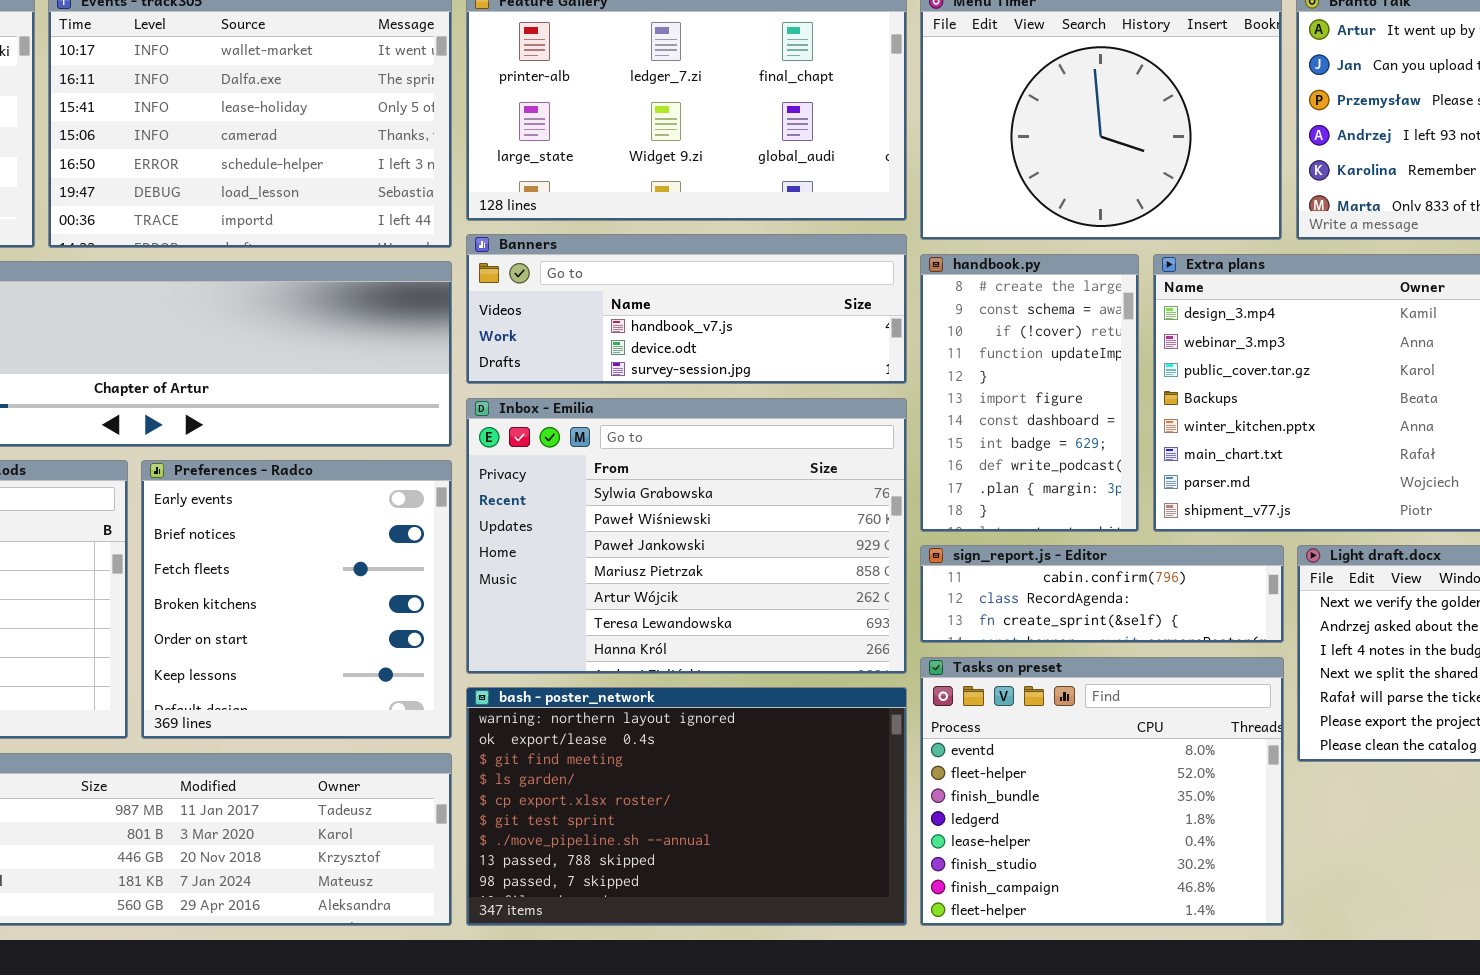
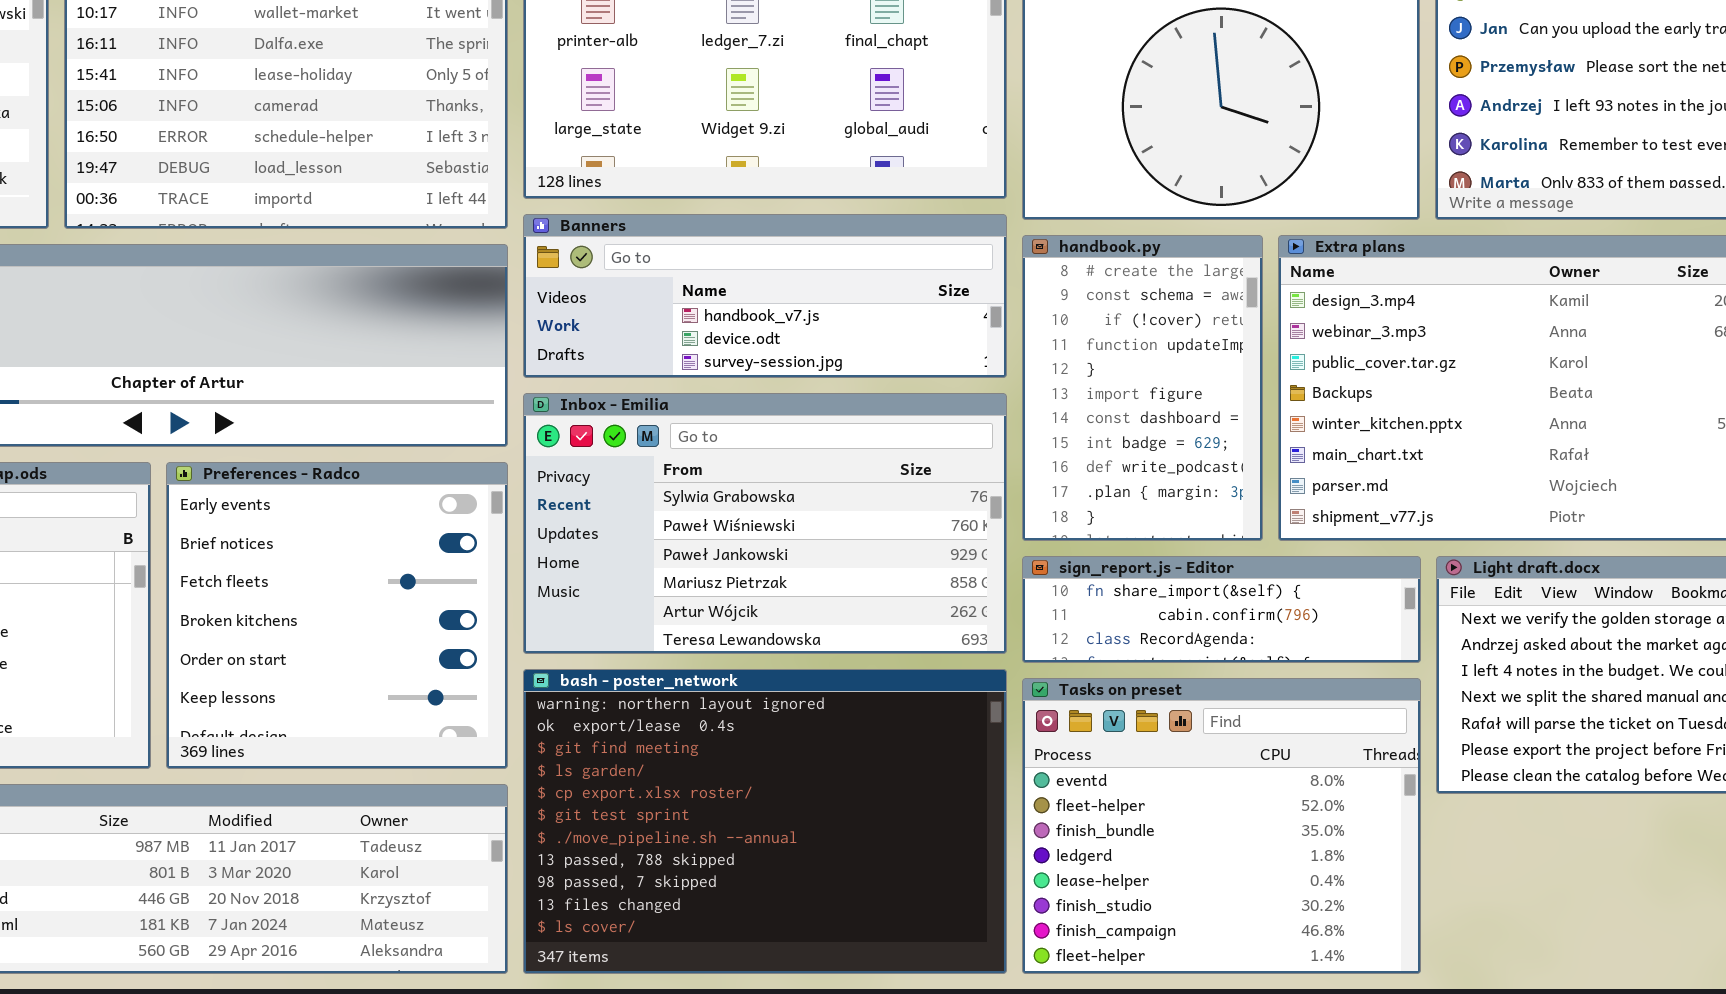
Inbox - Emilia: [466,398,907,674] -> [523,393,1007,654], resized
sign_report.js - Editor: [920,545,1284,643] -> [1022,556,1421,663], scrolled up 1 row
bash - poster_network: [466,687,907,926] -> [523,669,1007,974], resized

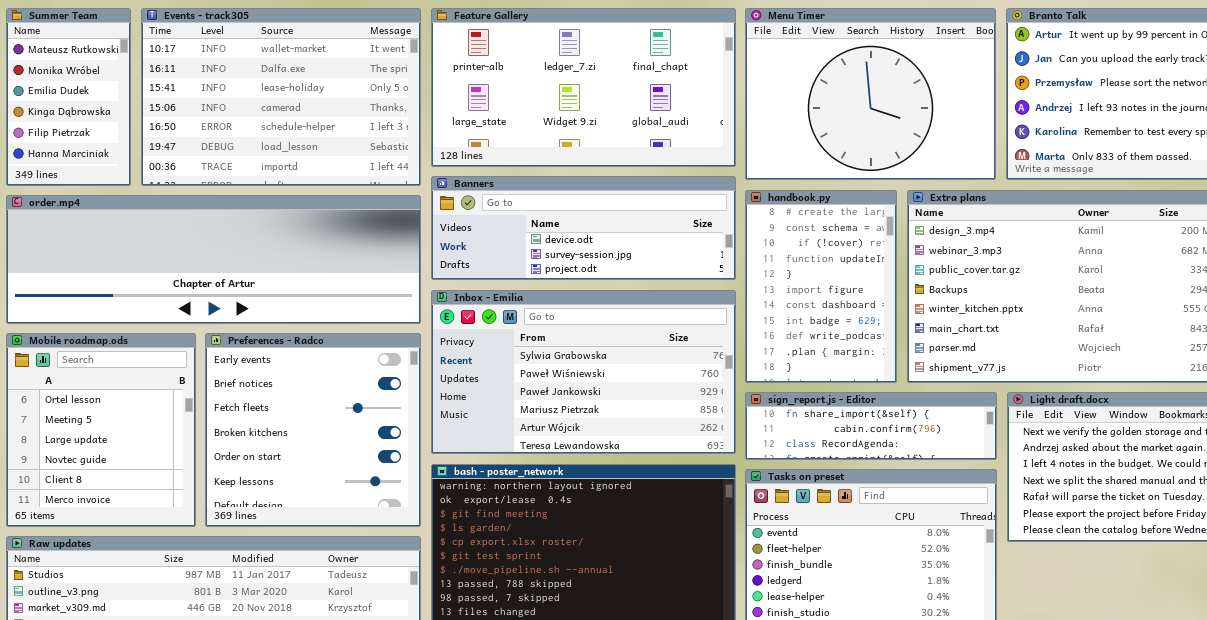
Banners: [523,214,1007,378] -> [431,176,736,280], scrolled down 1 row

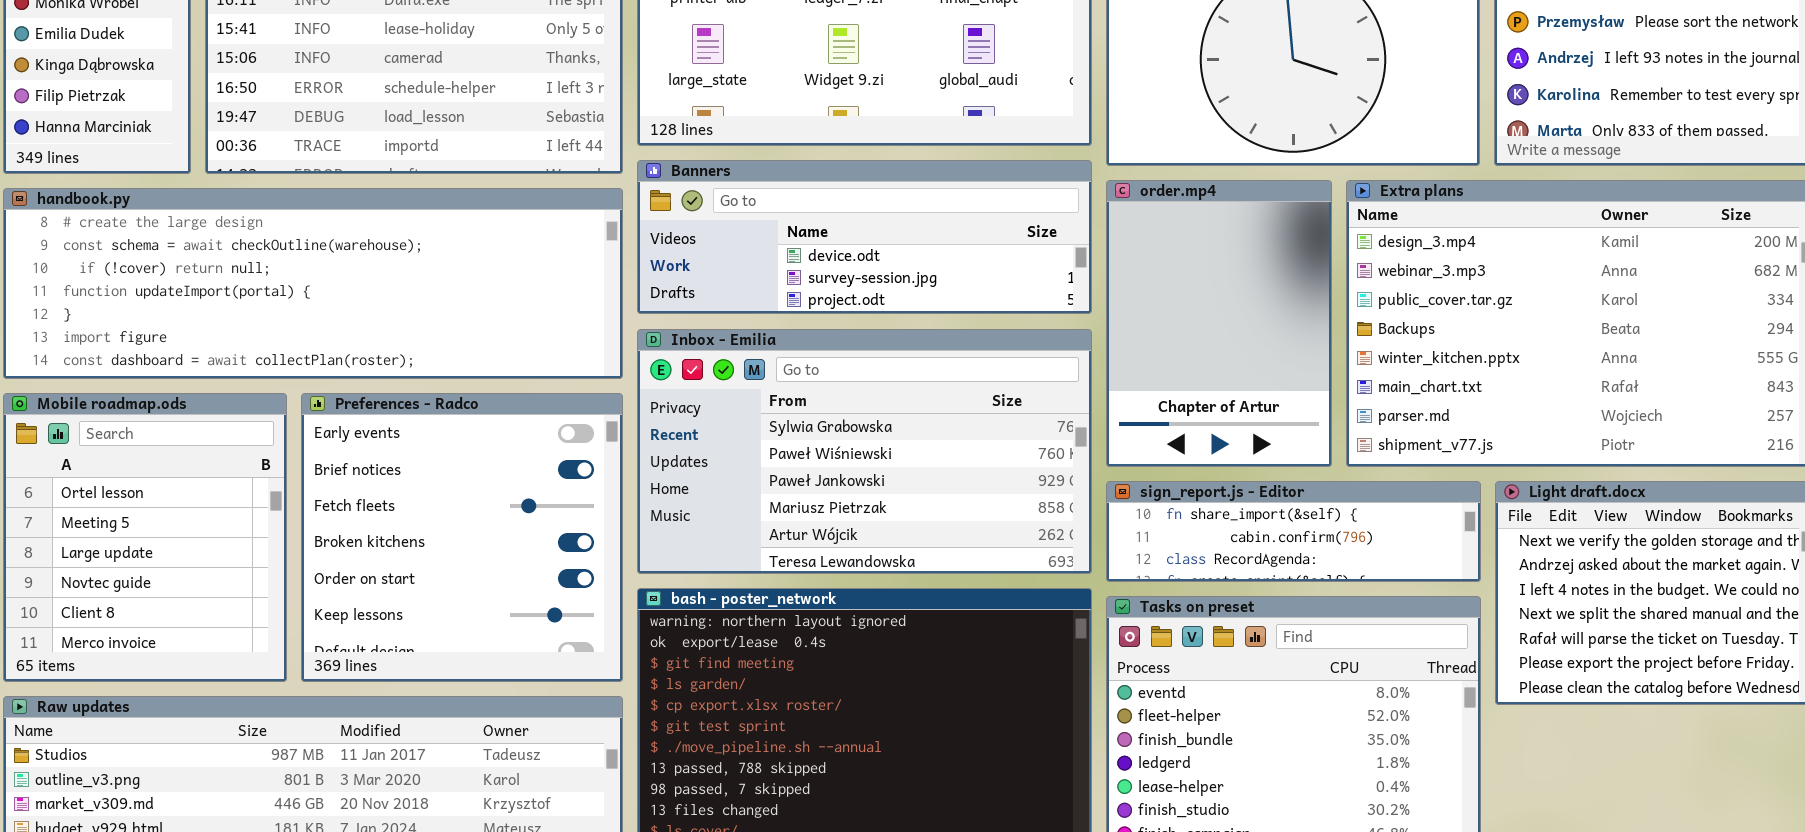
handbook.py: [745,190,897,383] -> [3,188,623,379], moved, resized
order.mp4: [6,195,421,324] -> [1106,180,1332,467], moved, resized

